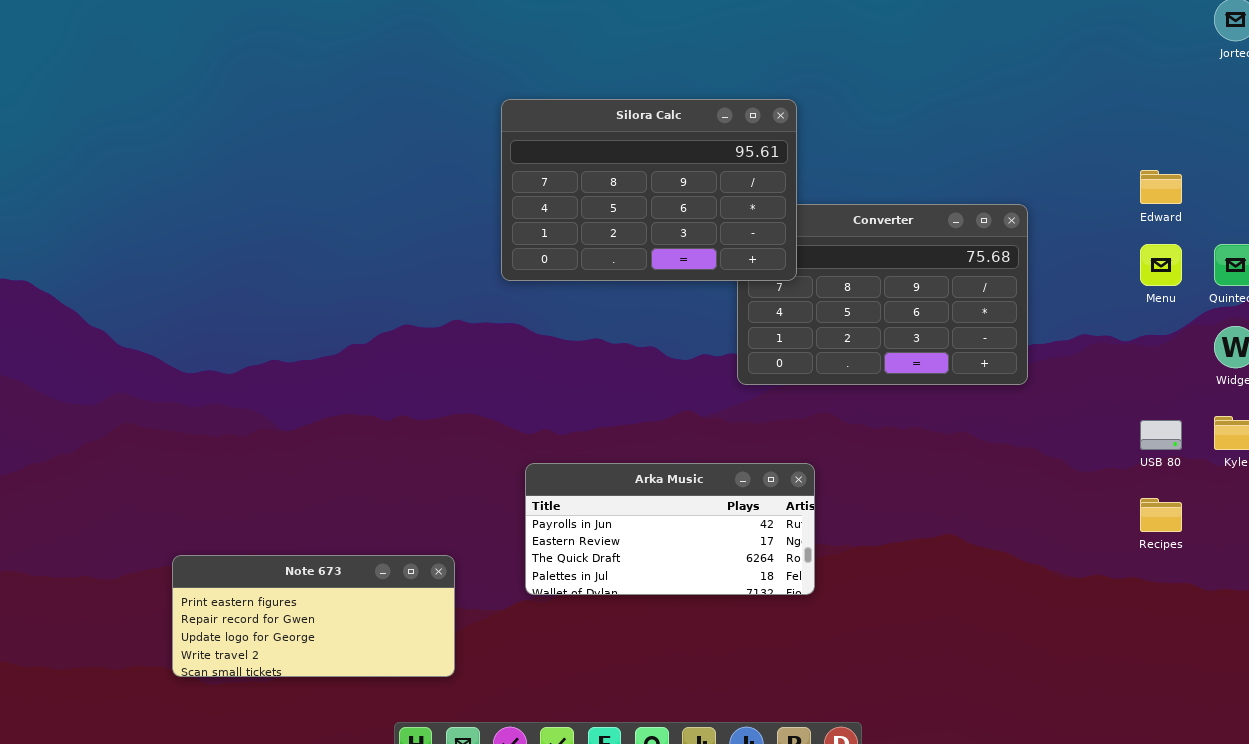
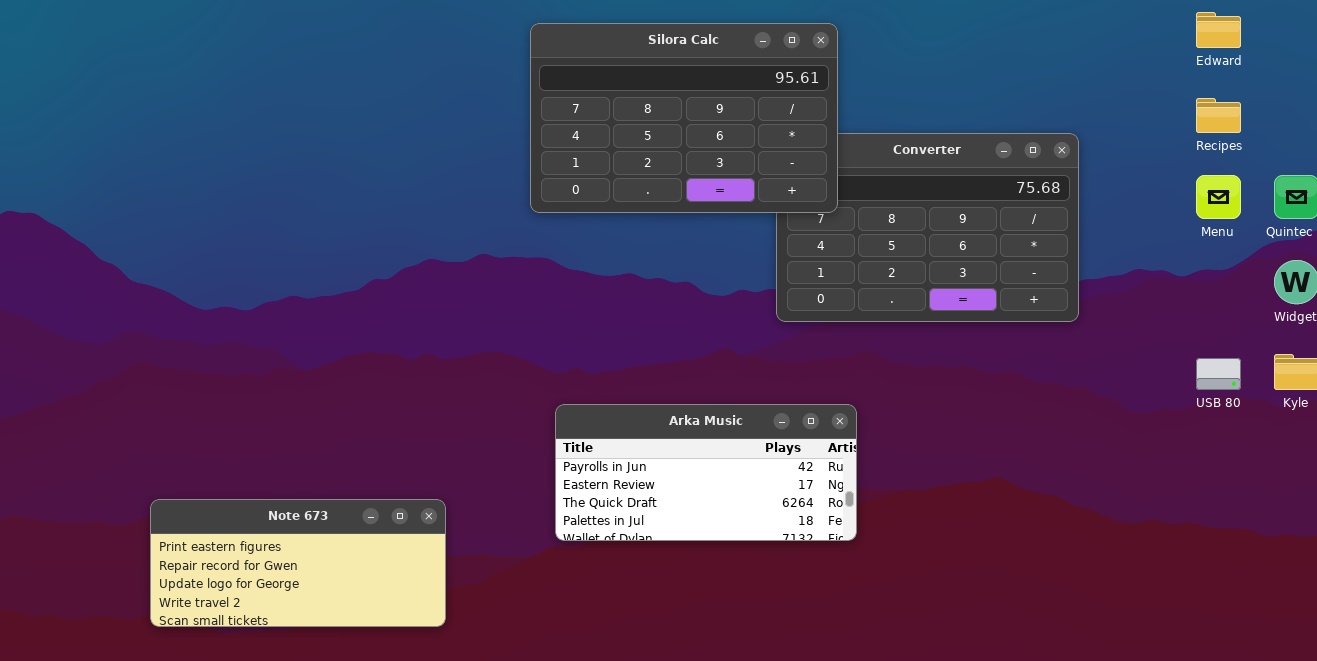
Edward: [1140,170,1182,204] -> [1196,12,1241,48], moved
Recipes: [1140,498,1182,532] -> [1196,98,1241,133], moved
Note 673: [172,555,455,677] -> [150,499,446,627], moved

